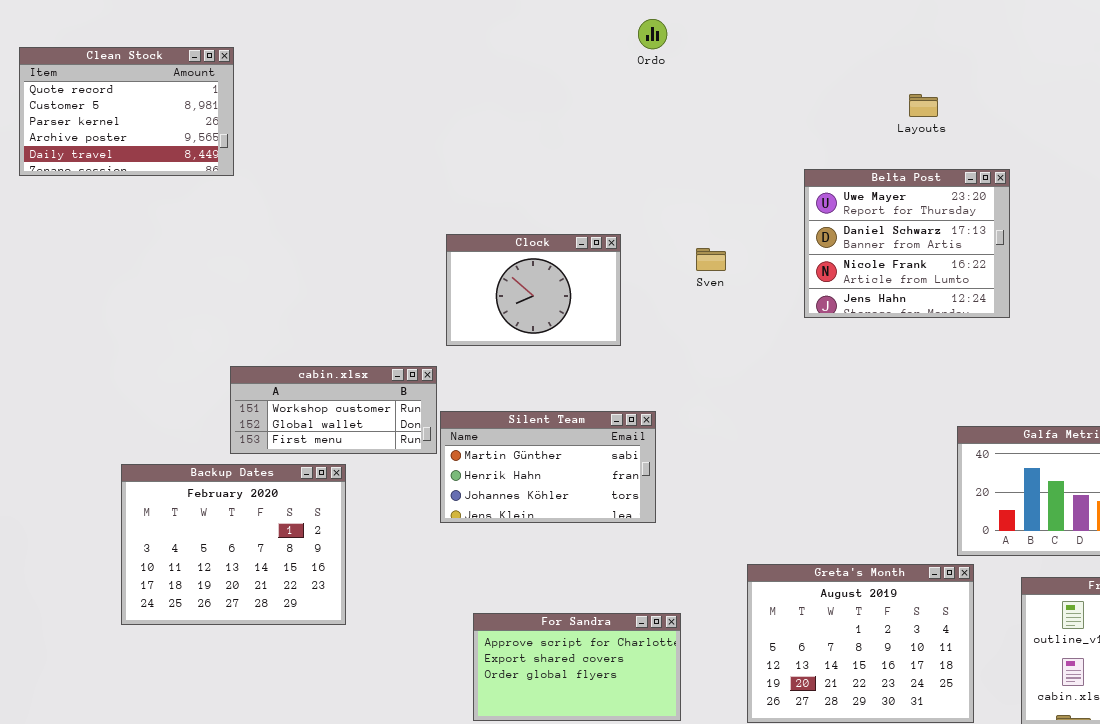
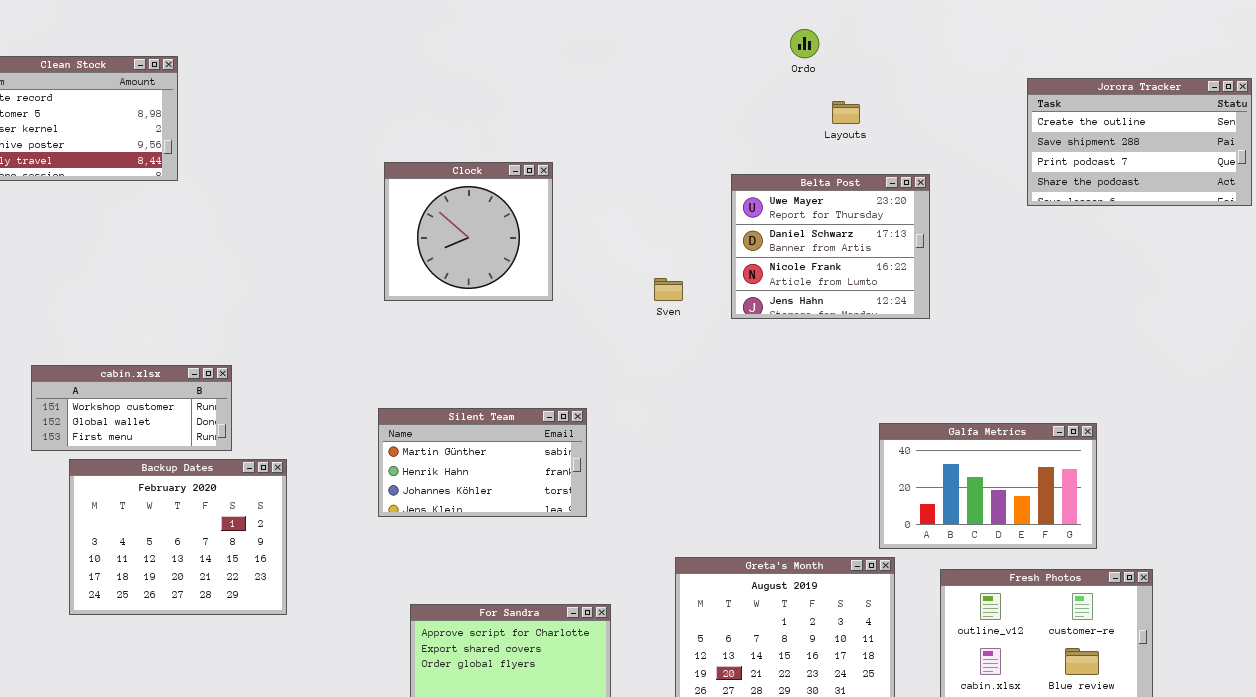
Ordo: [638,19,667,49] -> [790,29,819,58], moved
Clock: [446,234,621,346] -> [384,162,553,301], moved, resized
Sven: [696,248,726,271] -> [654,278,683,301], moved
cabin.xlsx: [230,366,437,454] -> [31,365,232,451], moved

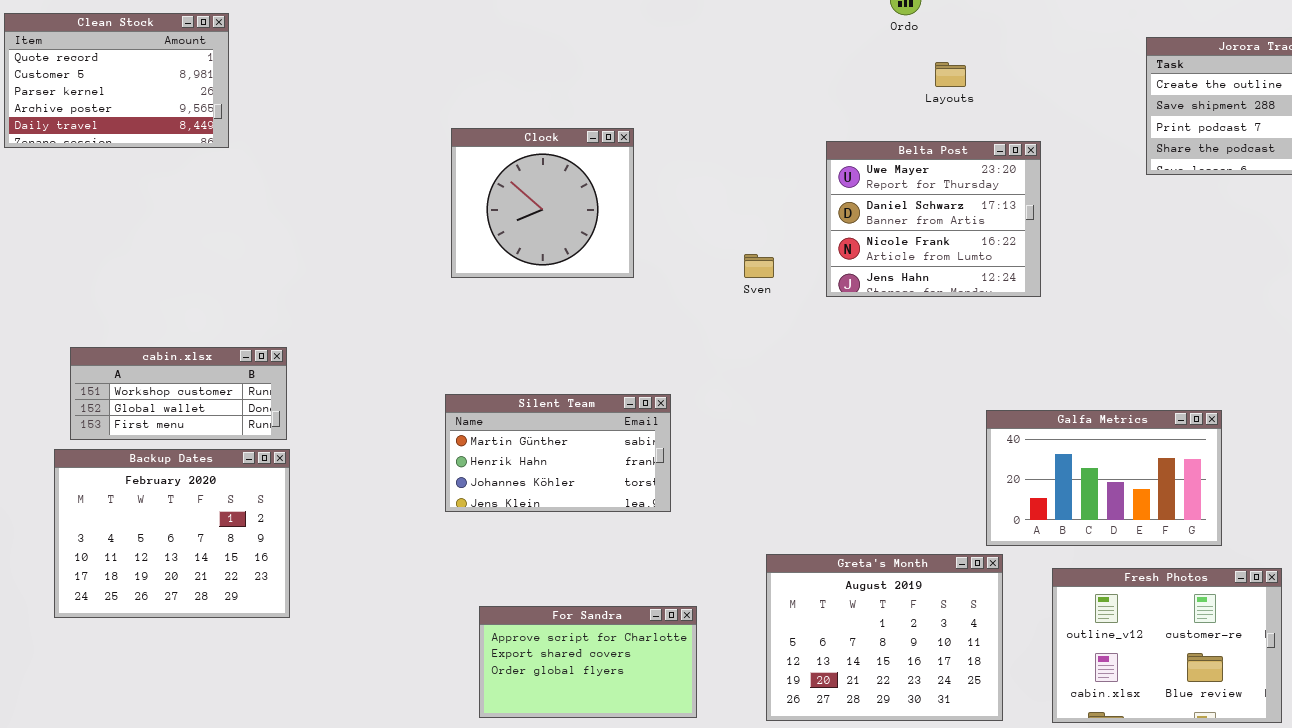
Backup Dates: [69,459,287,615] -> [54,449,290,618], moved

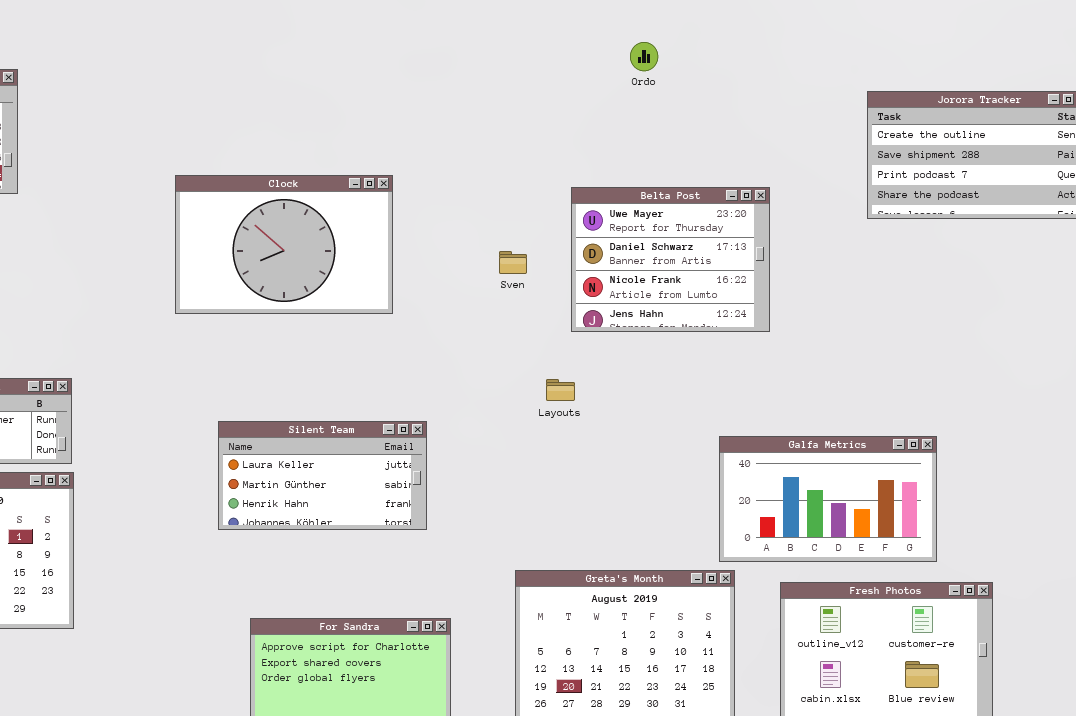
Layouts: [935,62,966,87] -> [546,379,575,401], moved
Clock: [451,128,634,278] -> [175,175,393,314], resized
Sven: [744,254,774,278] -> [499,251,527,274], moved
Silent Team: [445,394,671,512] -> [218,421,427,530], scrolled up 1 row

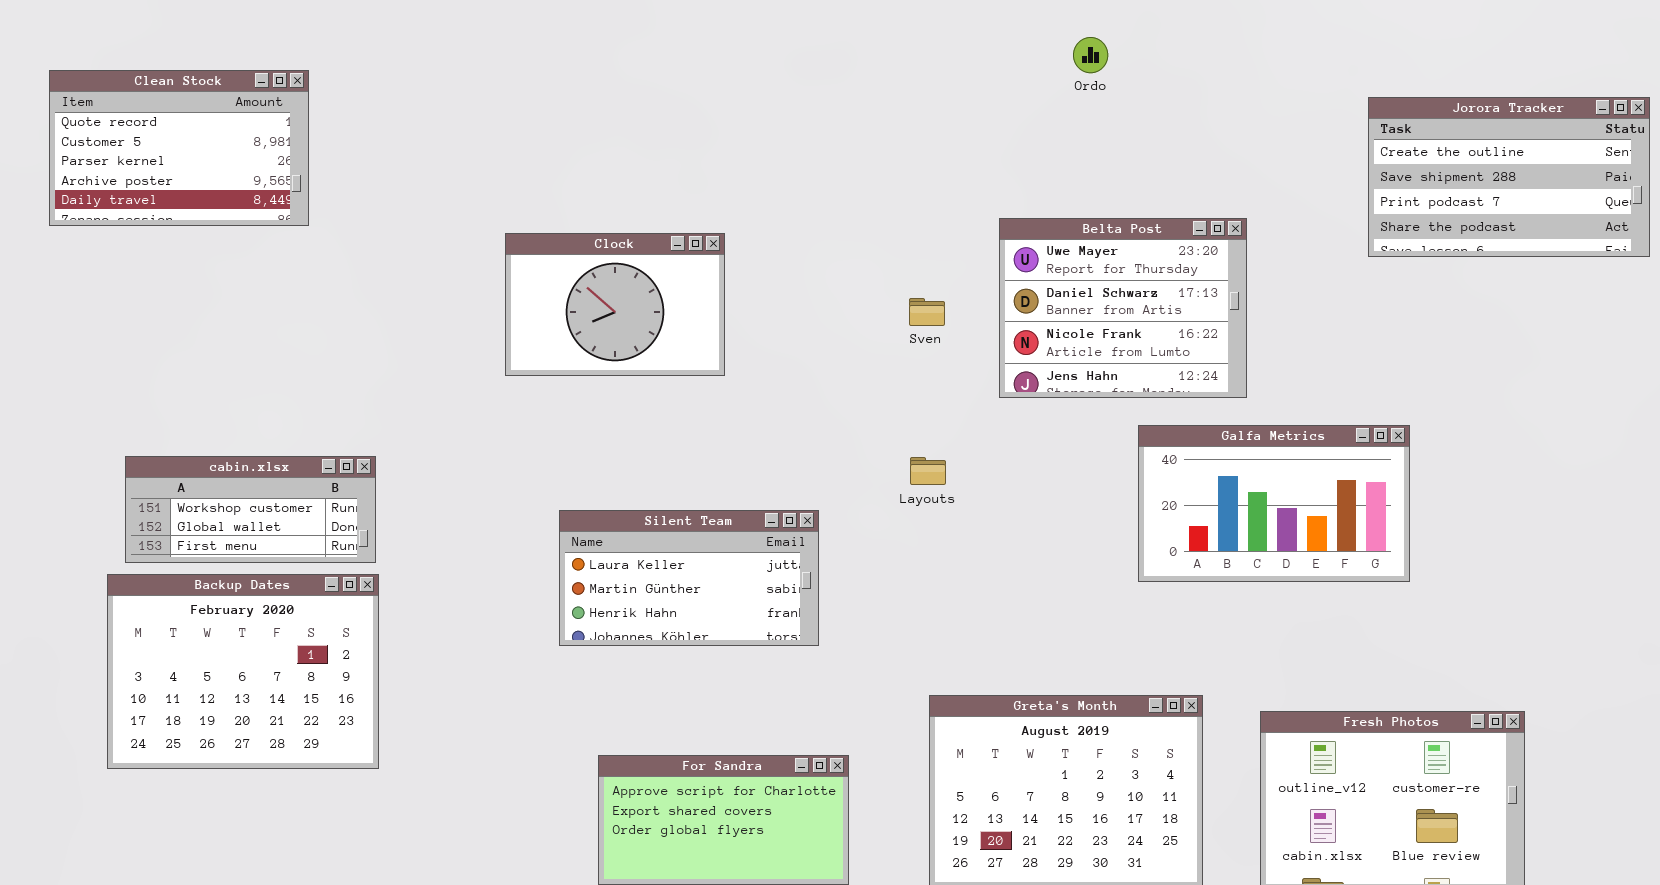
Clock: [175,175,393,314] -> [505,233,725,376], resized
Layouts: [546,379,575,401] -> [910,457,946,485], moved
Galfa Metrics: [719,436,937,562] -> [1138,425,1410,582], moved

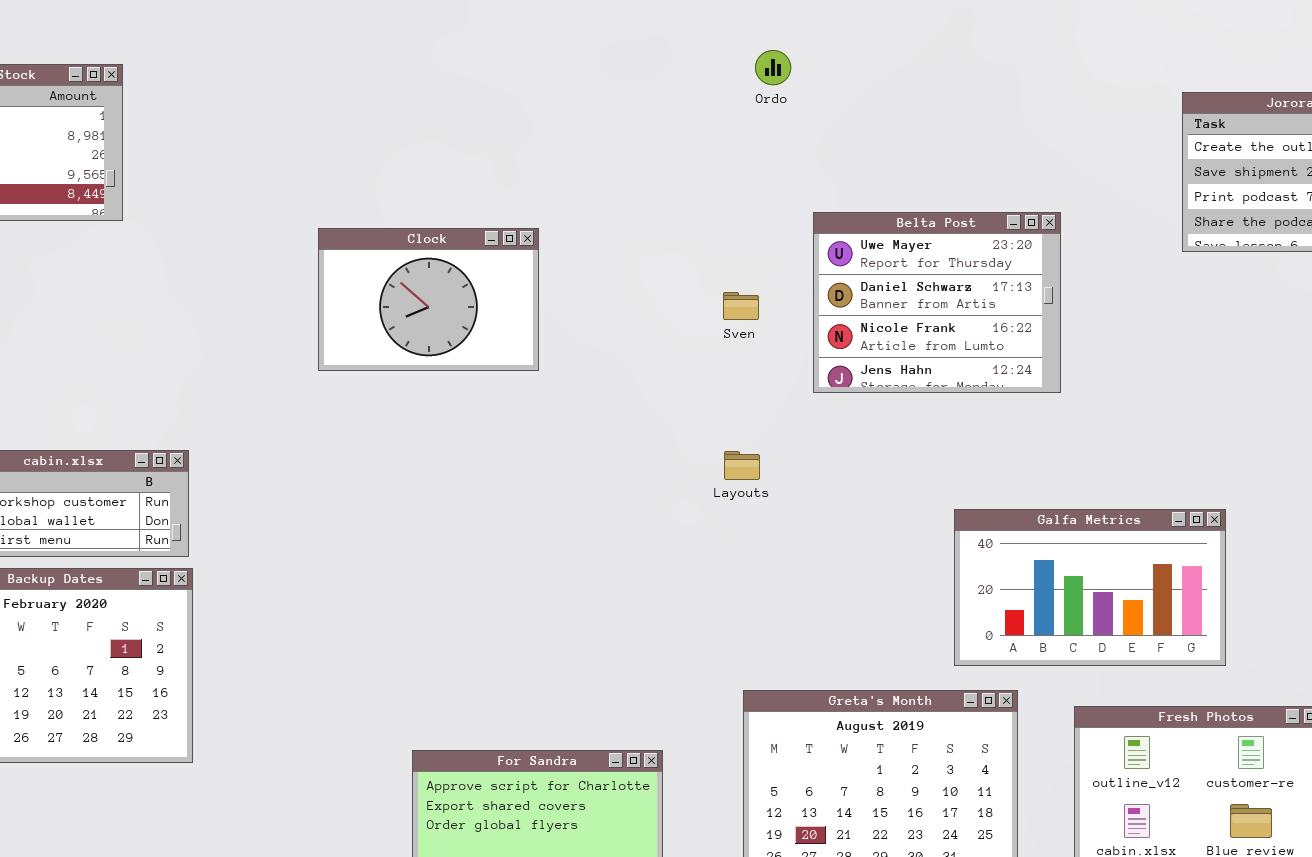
Ordo: [1073,37,1108,73] -> [755,50,791,85], moved
Galfa Metrics: [1138,425,1410,582] -> [954,509,1226,666], moved
Silent Team: [559,510,819,646] -> none, closed

